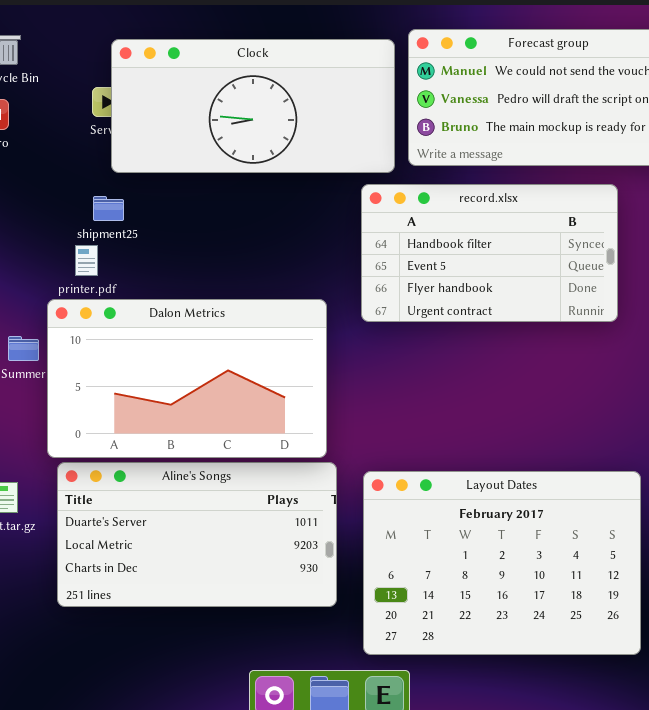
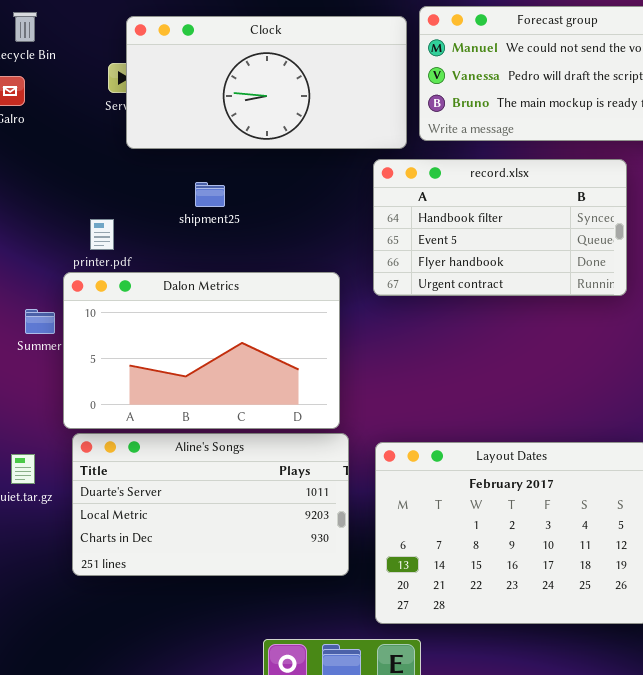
shipment25: [93,196,124,221] -> [195,182,225,207], moved

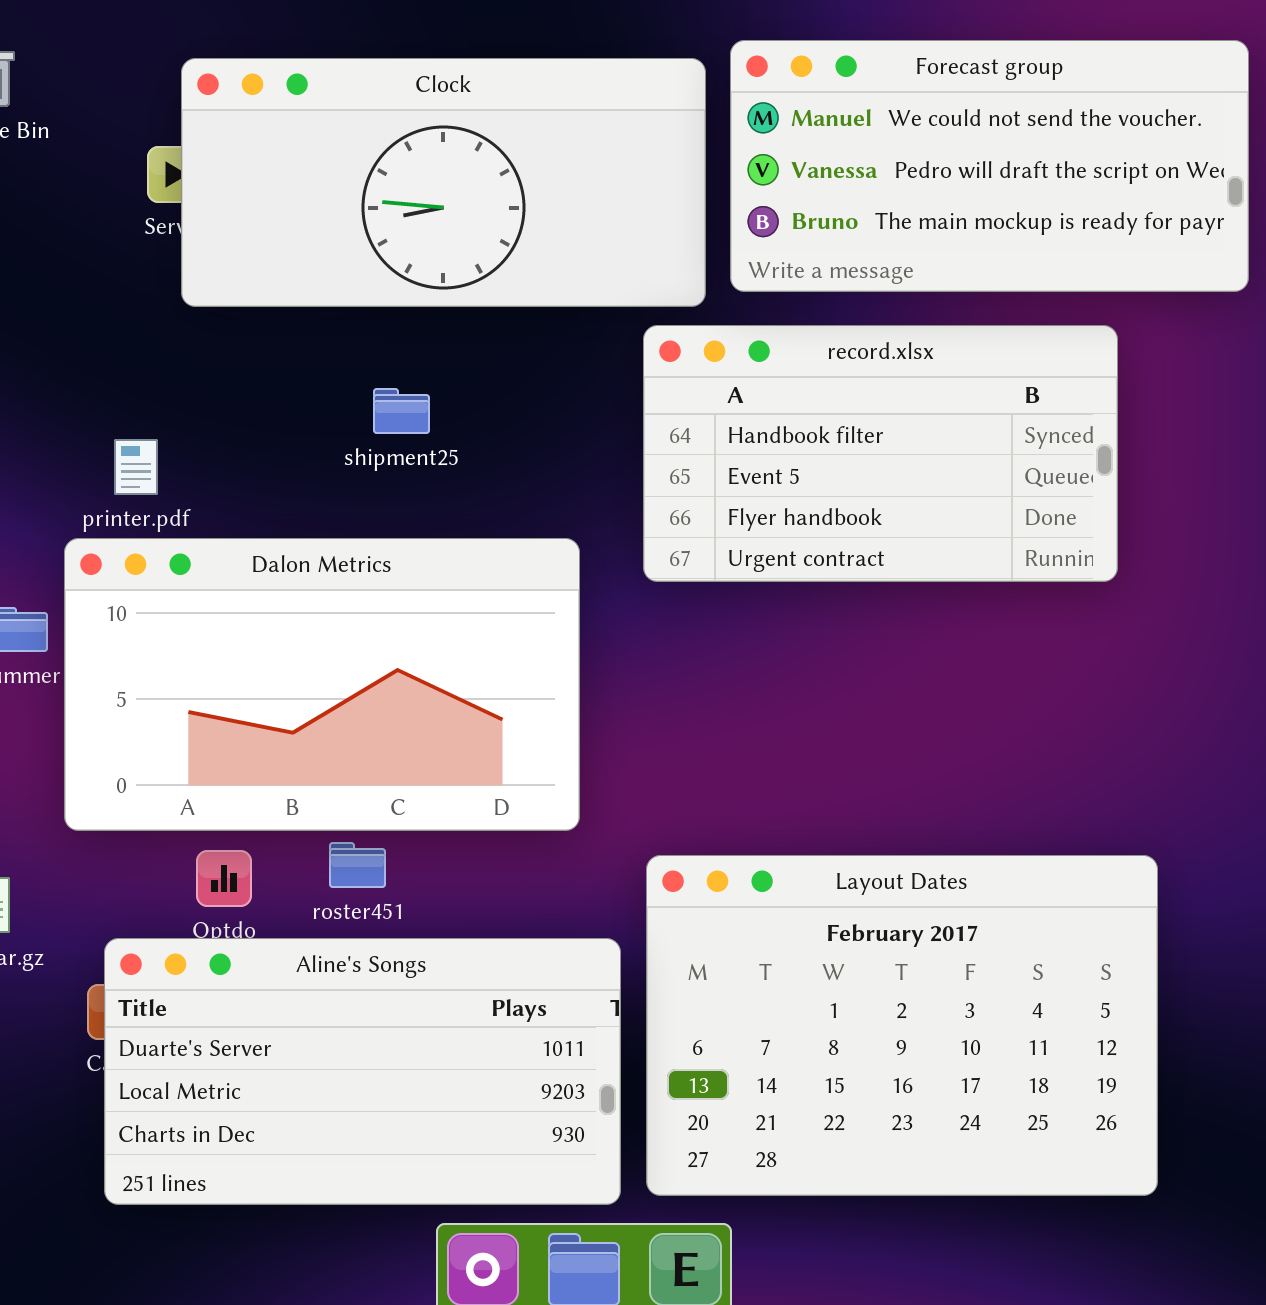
shipment25: [195,182,225,207] -> [373,388,430,434], moved
Aline's Songs: [72,433,349,576] -> [104,938,621,1205], moved

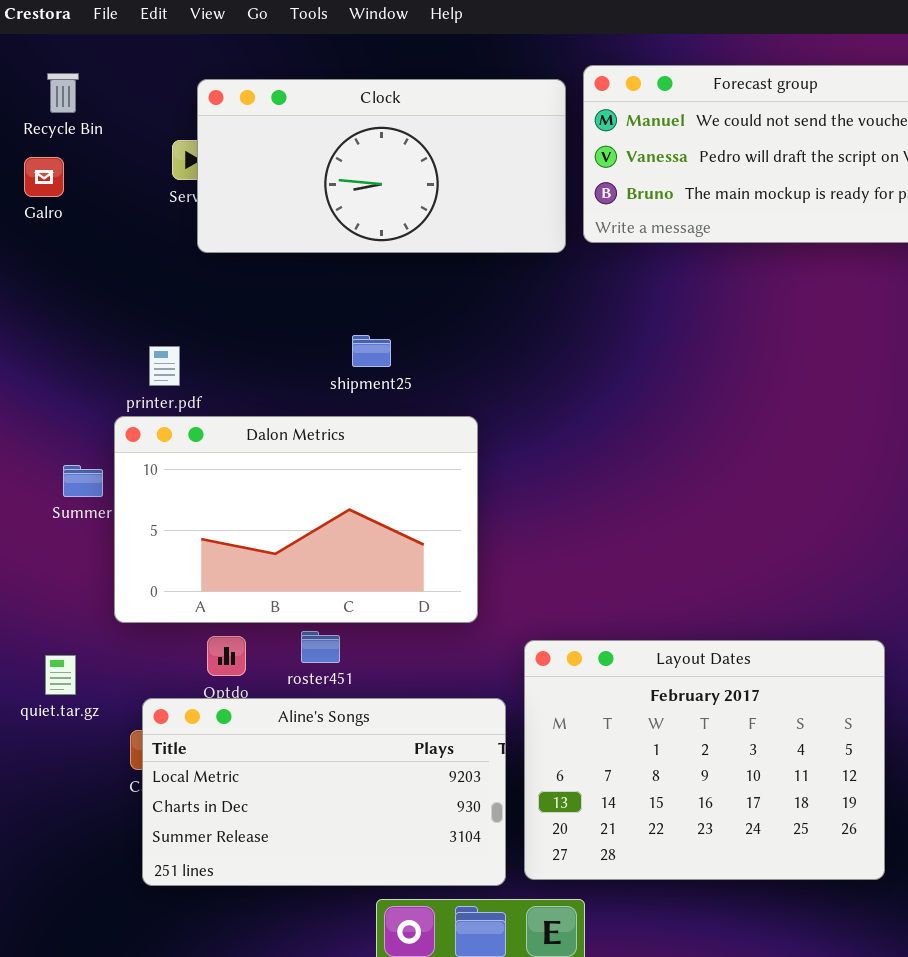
record.xlsx: [643,325,1118,582] -> none, closed
shipment25: [373,388,430,434] -> [352,335,391,367], moved
Aline's Songs: [104,938,621,1205] -> [142,698,506,886], scrolled down 1 row

